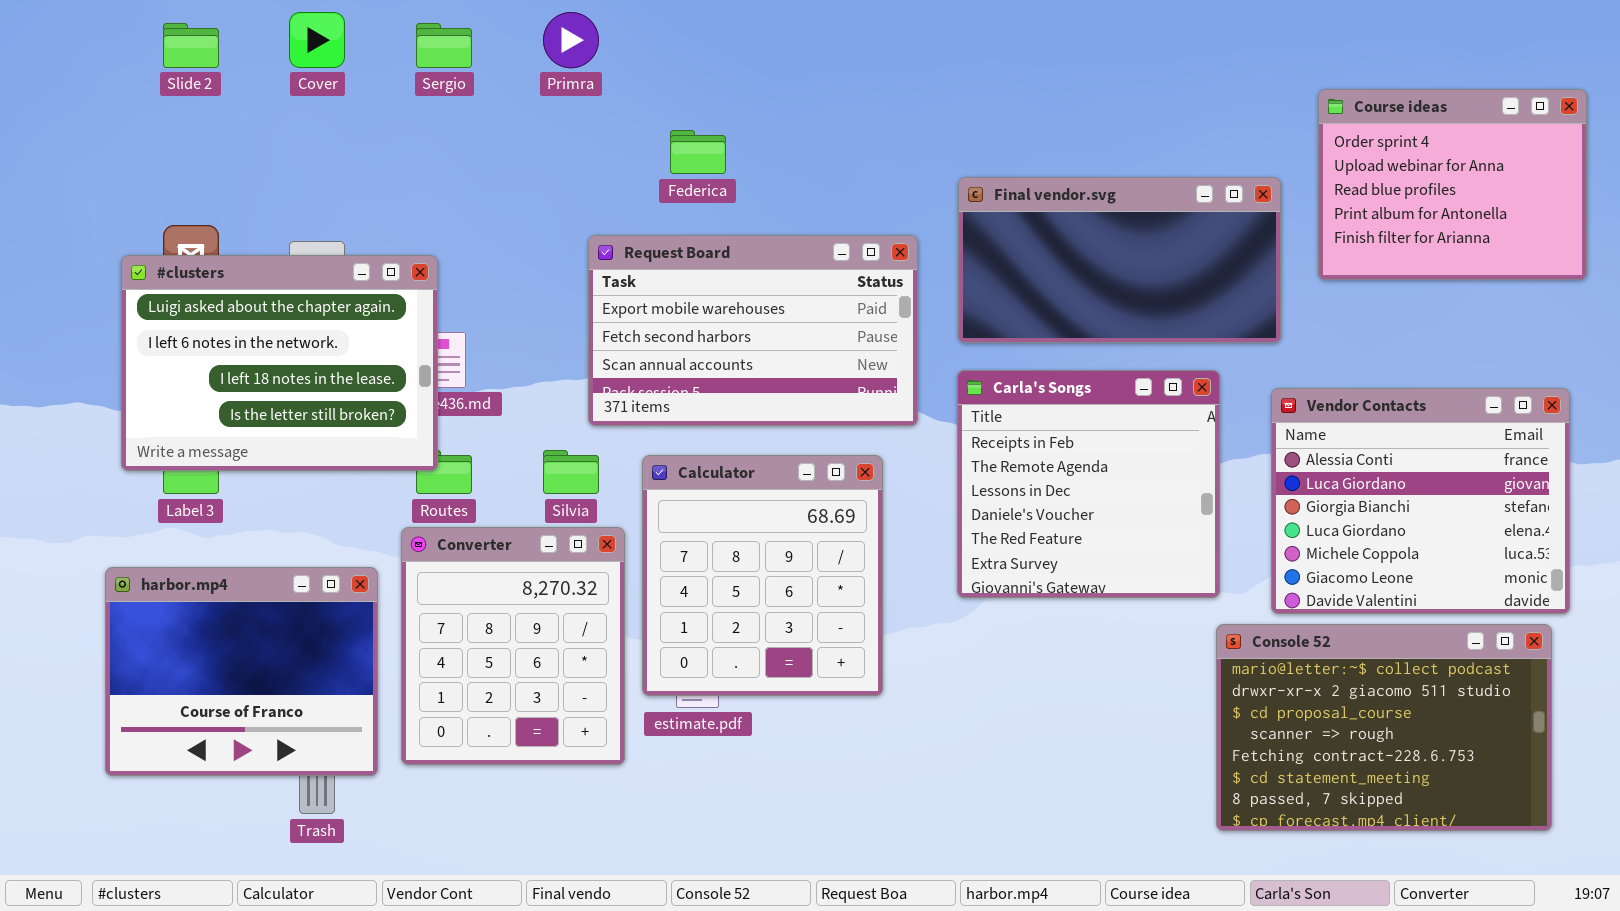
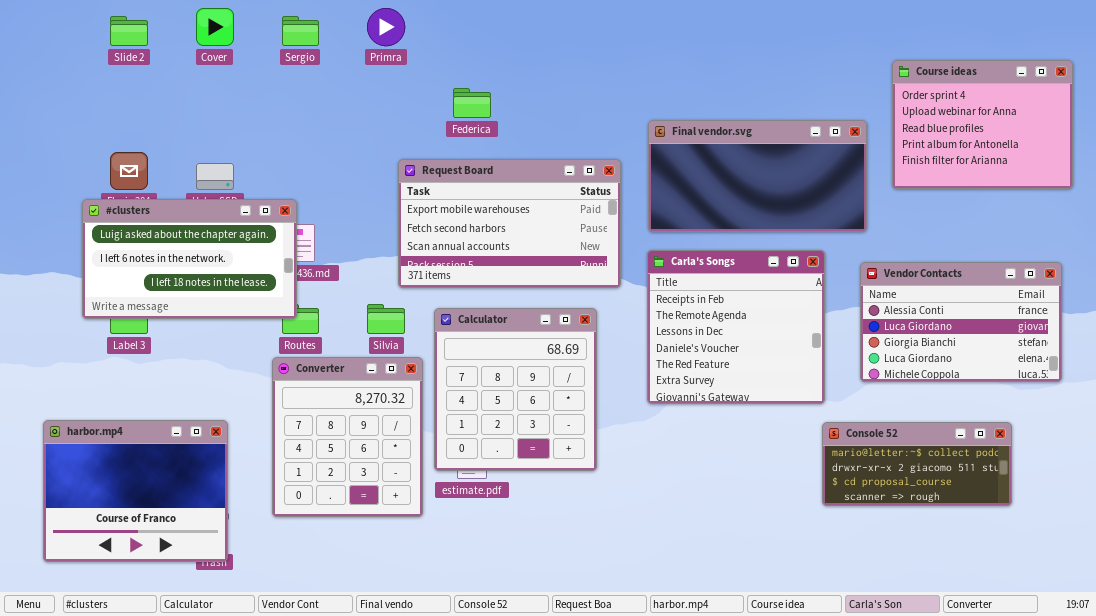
#clusters: [121,255,438,471] -> [82,199,297,319], resized
Vendor Contacts: [1271,388,1570,614] -> [860,262,1062,382], resized
harbor.mp4: [105,567,378,776] -> [43,420,228,562], moved
Console 52: [1216,624,1552,831] -> [822,422,1012,506], resized

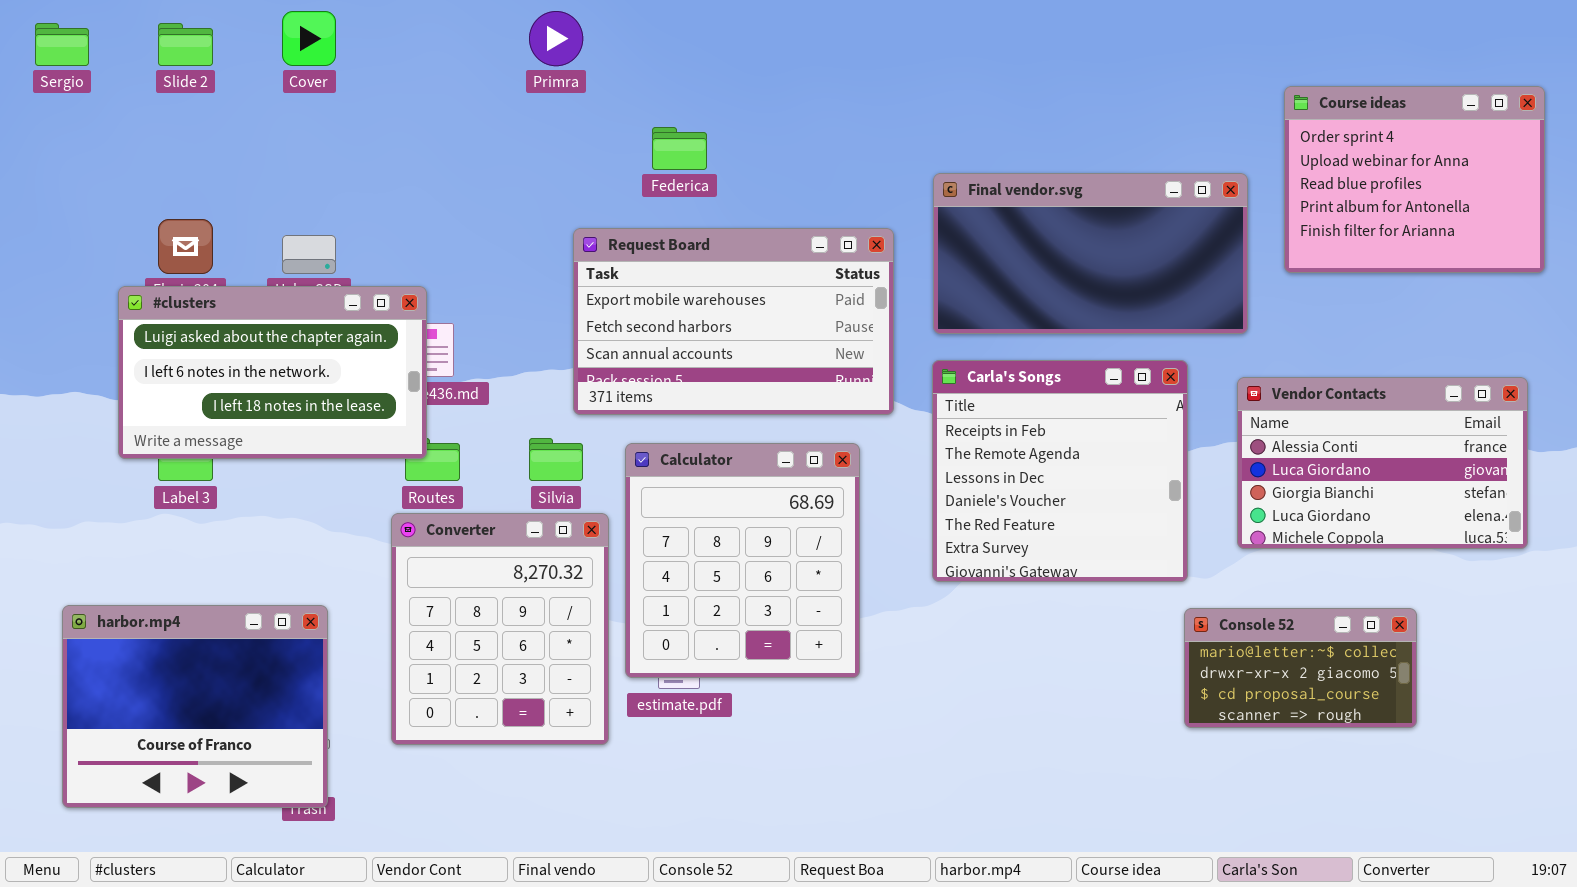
Sergio: [282,16,319,46] -> [35,23,89,66], moved
Console 52: [822,422,1012,506] -> [1184,608,1417,728], resized

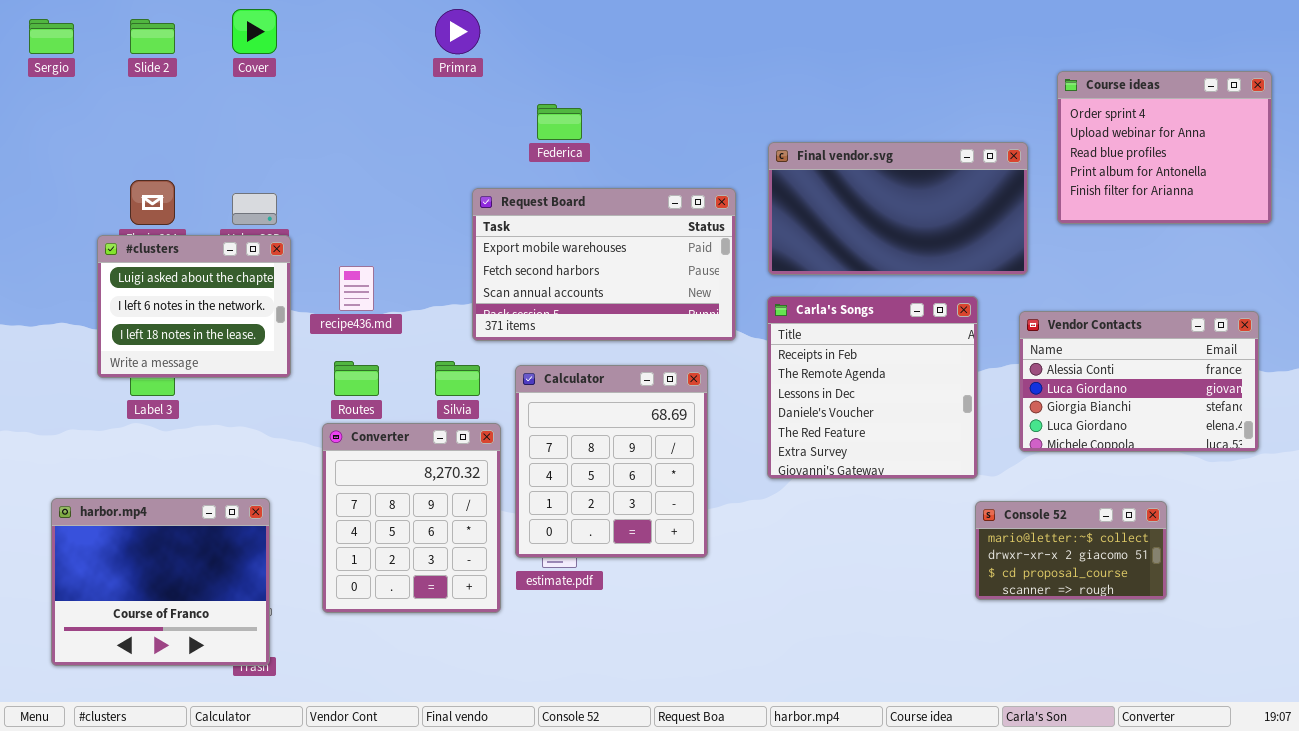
#clusters: [118,286,427,459] -> [97,235,291,378], resized

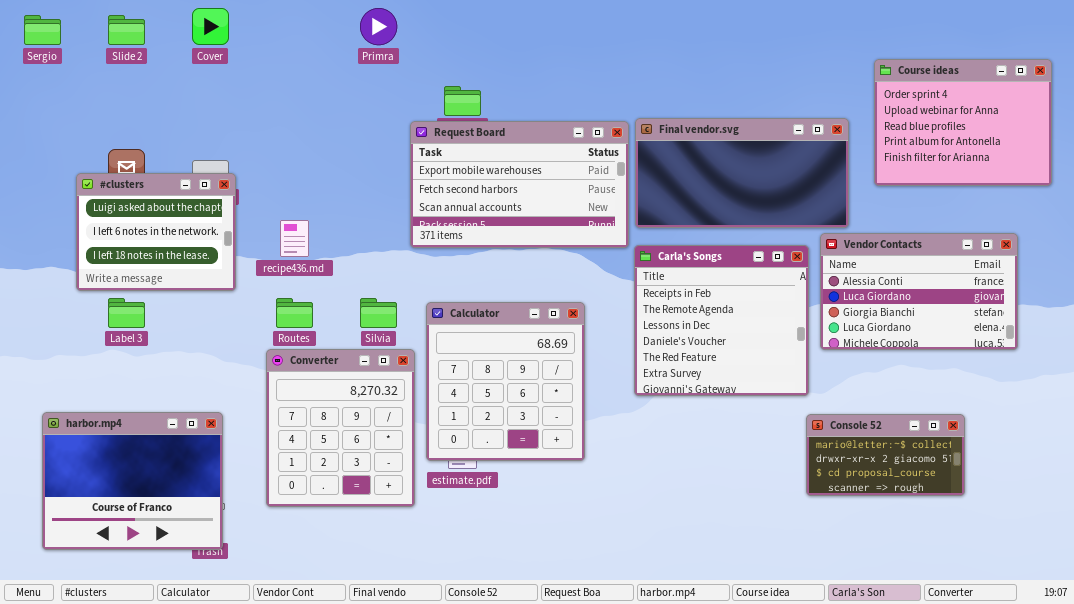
Request Board: [472,188,736,341] -> [410,121,629,248], moved
#clusters: [97,235,291,378] -> [76,173,236,291], moved
Vendor Contacts: [1019,311,1259,452] -> [820,233,1018,350], moved

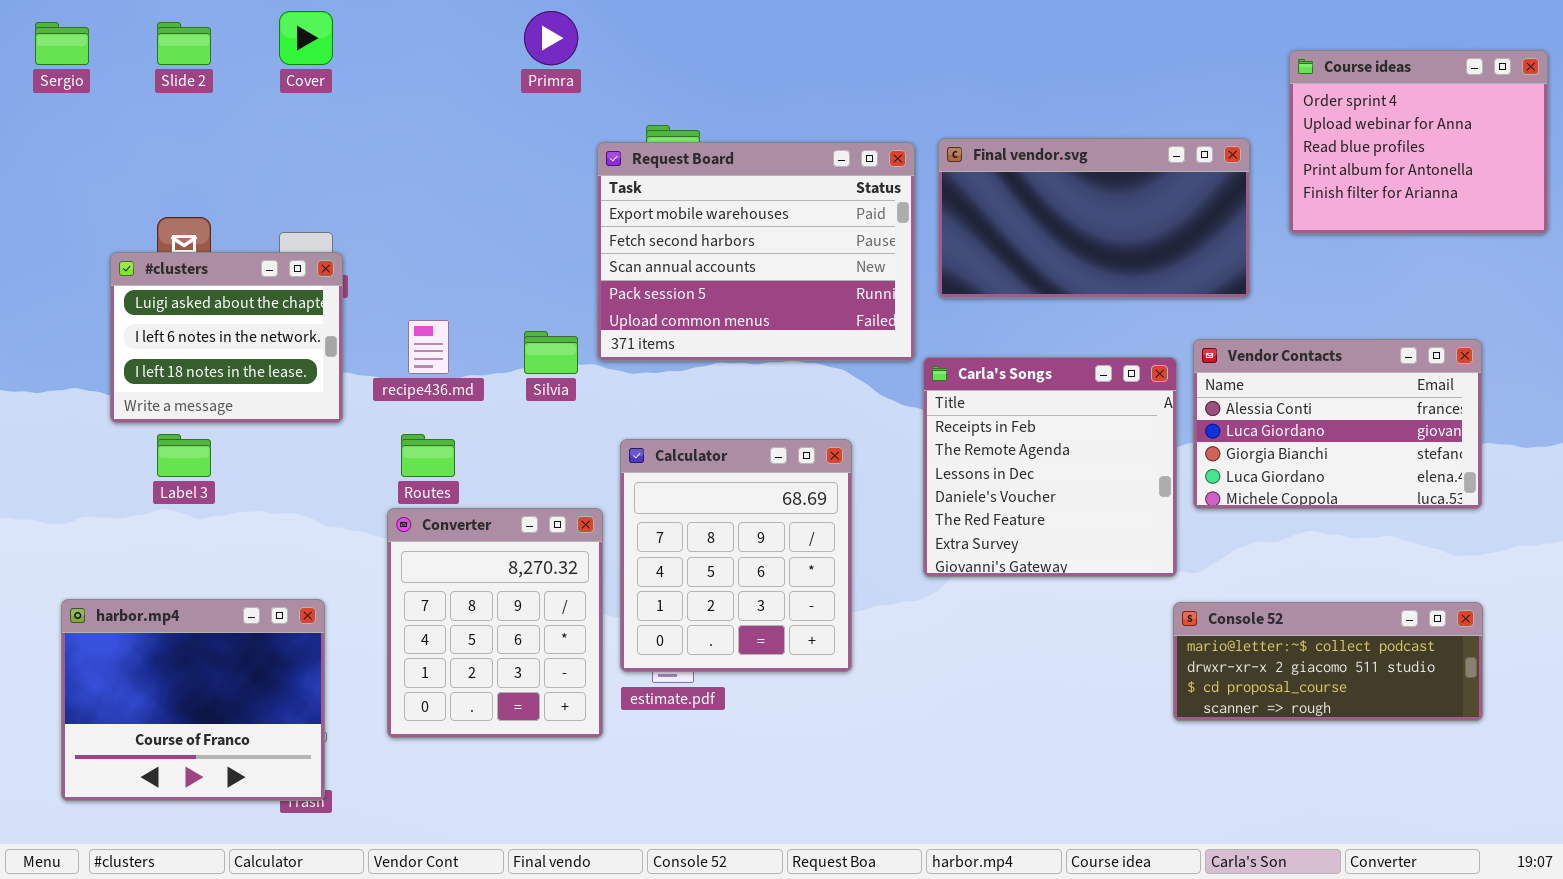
Course ideas: [874,59,1052,186] -> [1289,50,1548,234], moved
Final vendor.svg: [635,118,849,228] -> [938,138,1250,298], moved
Request Board: [410,121,629,248] -> [597,142,915,361], resized
Silvia: [360,298,397,328] -> [524,331,578,374], moved
Console 52: [806,414,965,496] -> [1173,602,1483,721], resized

